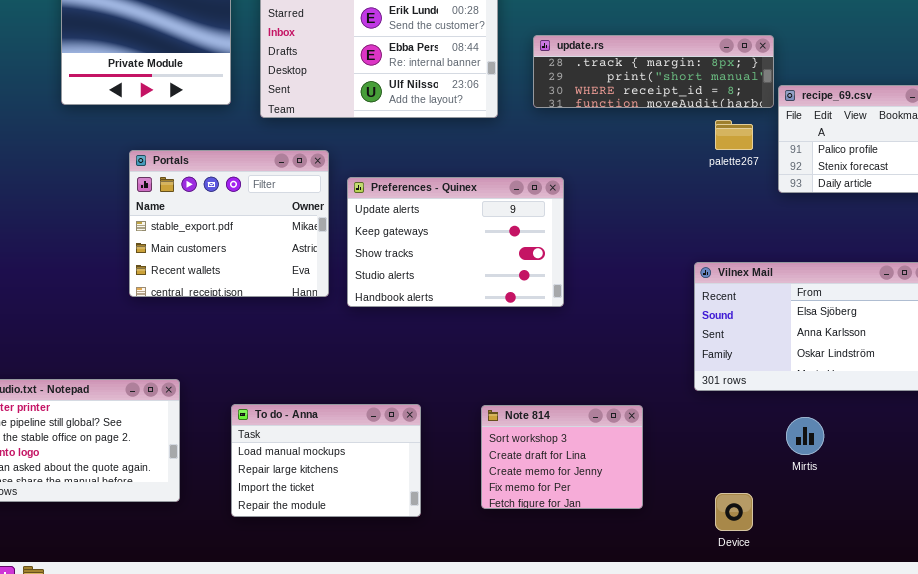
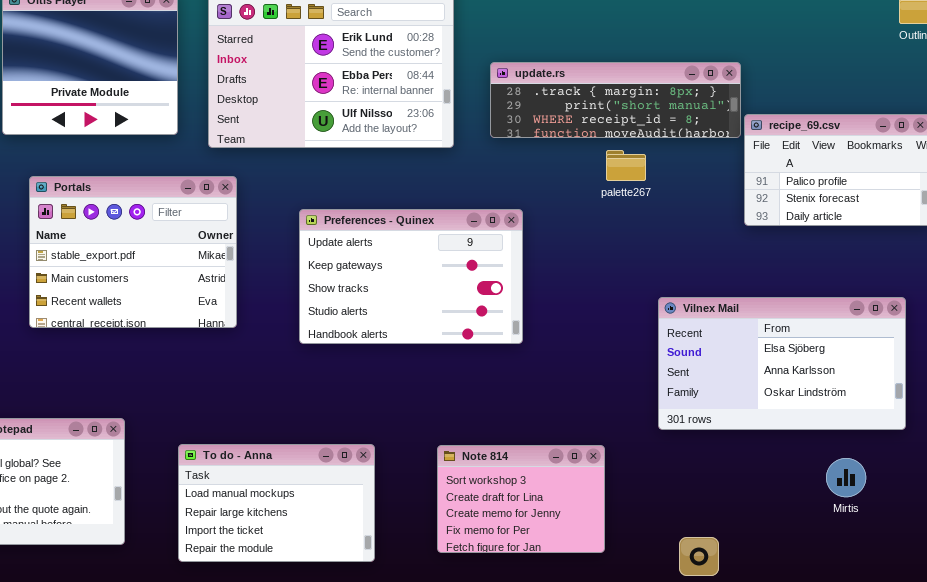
palette267: [715,120,753,150] -> [606,150,646,181], moved
Portals: [129,150,329,297] -> [29,176,237,328], moved
Mirtis: [786,417,824,455] -> [826,458,866,497], moved

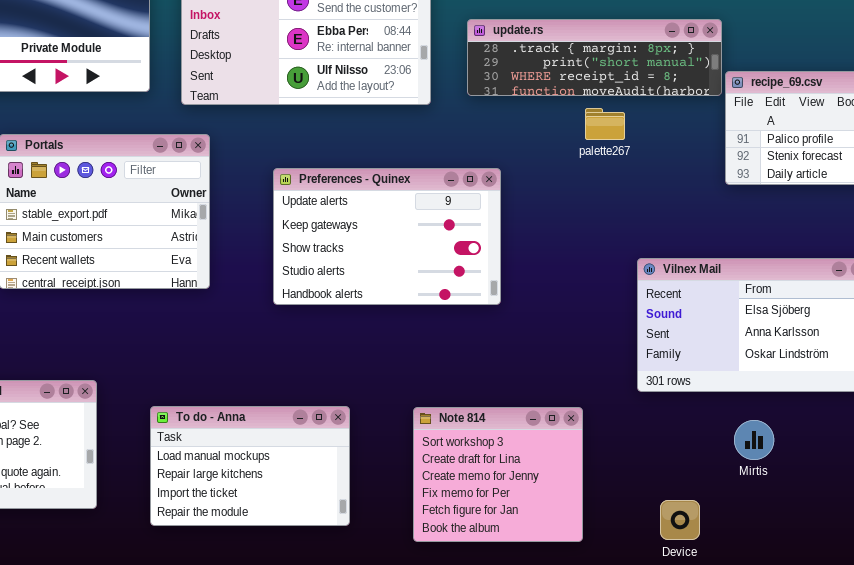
Note 814: [437,445,605,553] -> [413,407,583,542], resized
Mirtis: [826,458,866,497] -> [734,420,774,460], moved

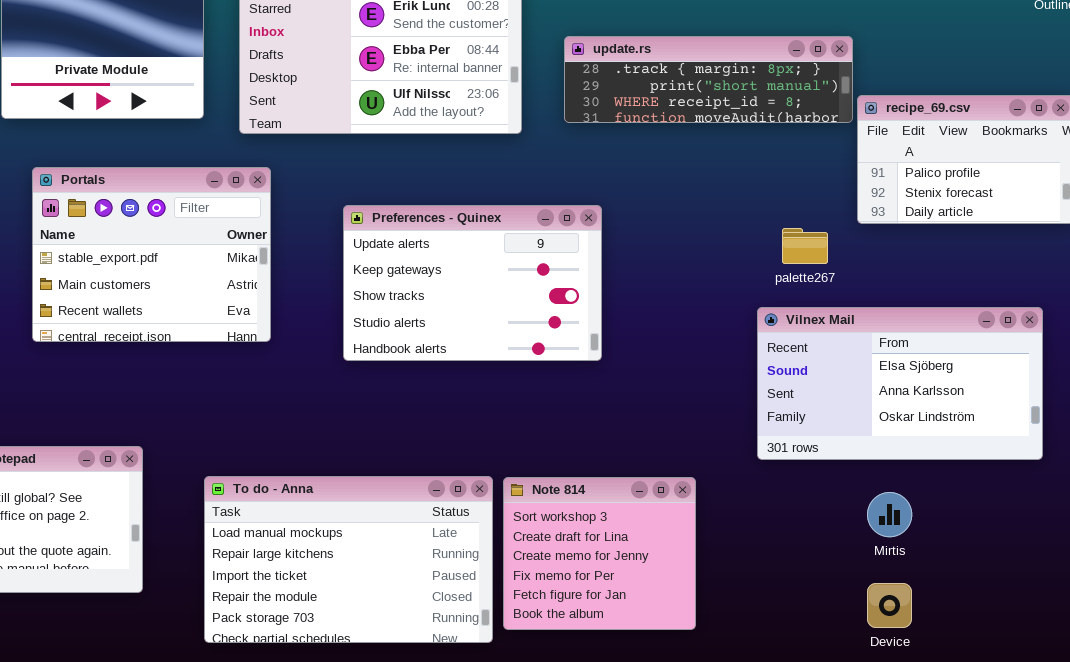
palette267: [585,108,625,140] -> [782,228,828,264], moved
To do - Anna: [150,406,350,526] -> [204,476,493,643], resized
Device: [660,500,700,540] -> [867,583,912,628], moved

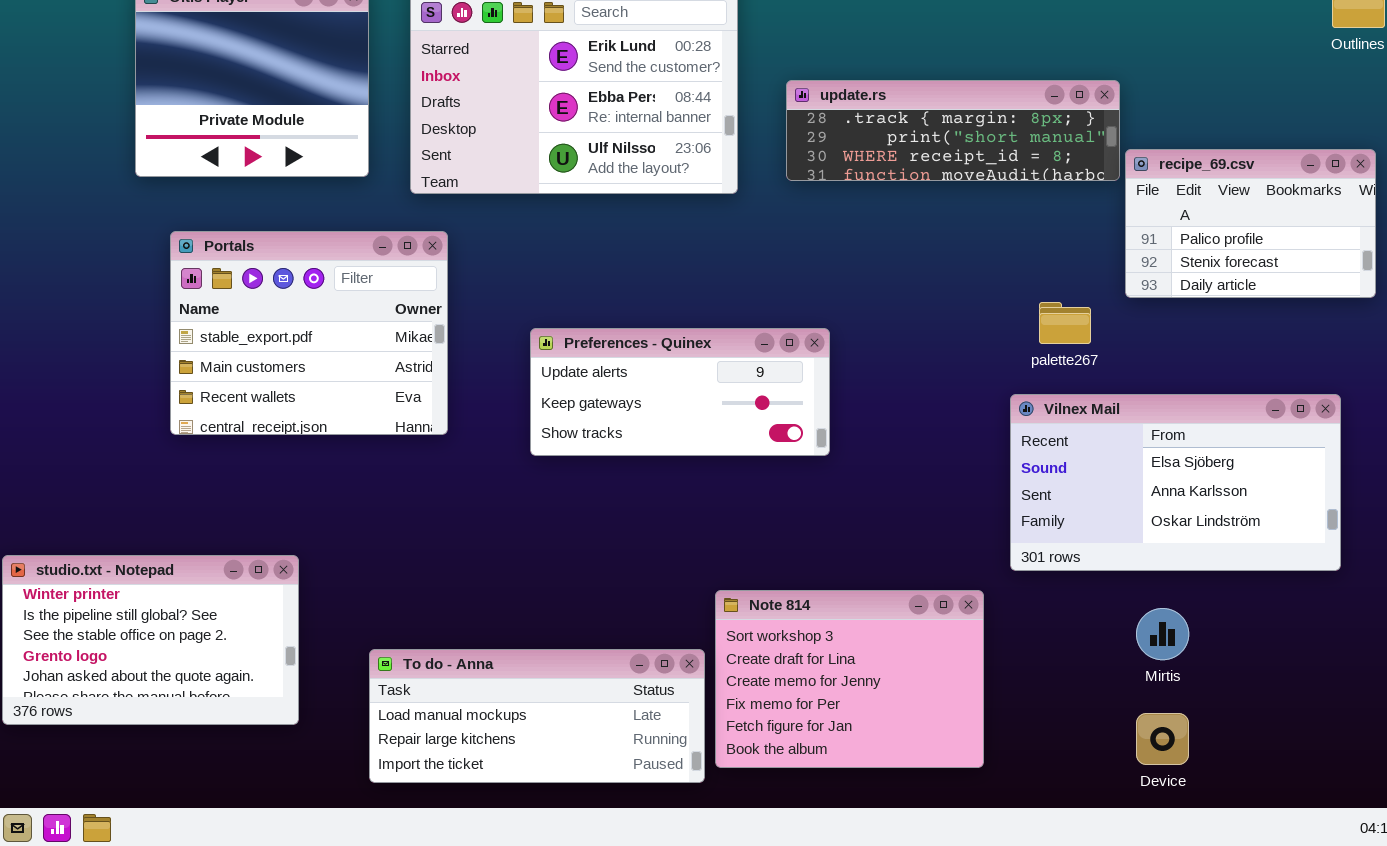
Preferences - Quinex: [343,205,602,361] -> [530,328,830,456], resized
To do - Anna: [204,476,493,643] -> [369,649,705,783], resized
Note 814: [503,477,696,630] -> [715,590,984,768], resized

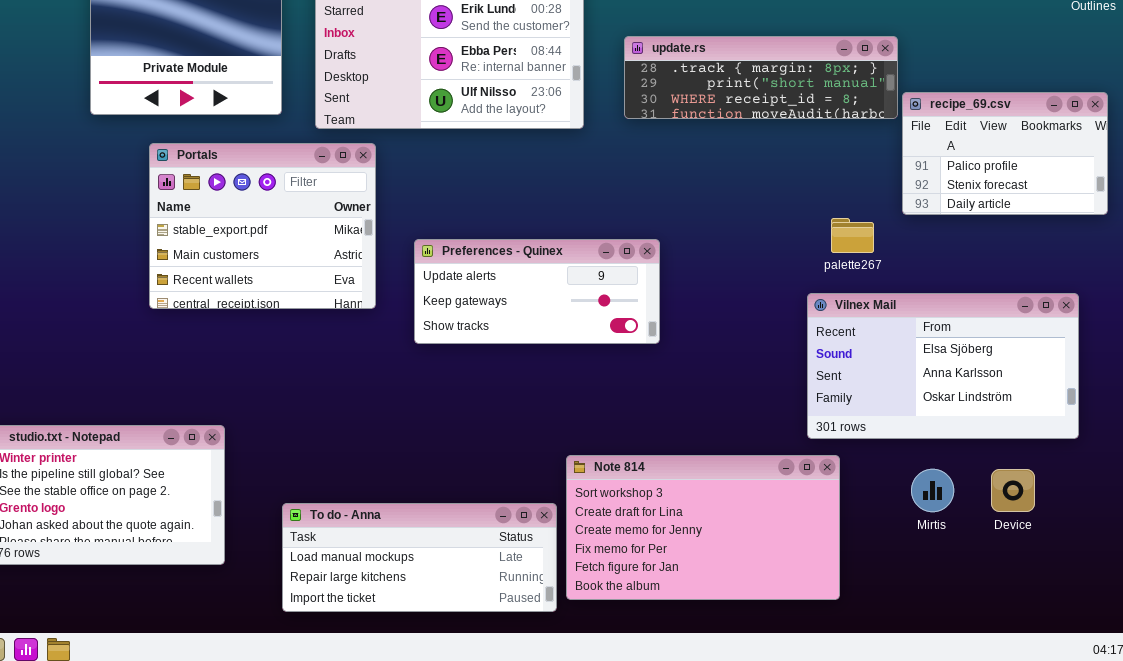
Portals: [170,231,448,435] -> [149,143,376,309], moved
Note 814: [715,590,984,768] -> [566,455,840,600], resized
Device: [1136,713,1189,765] -> [991,469,1035,512], moved

